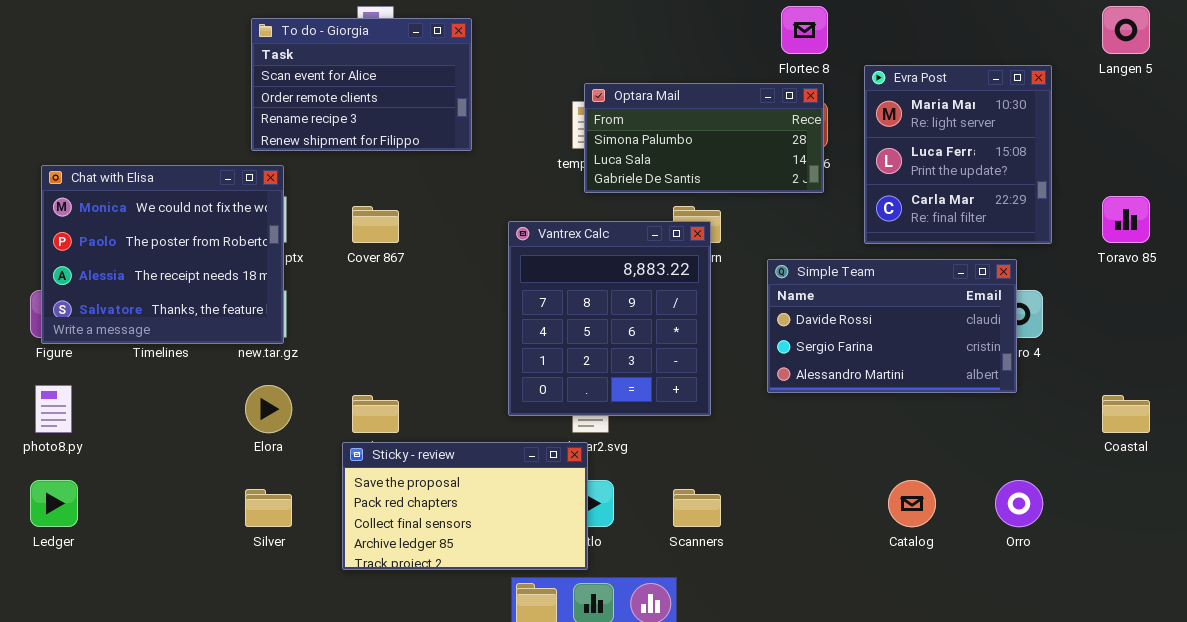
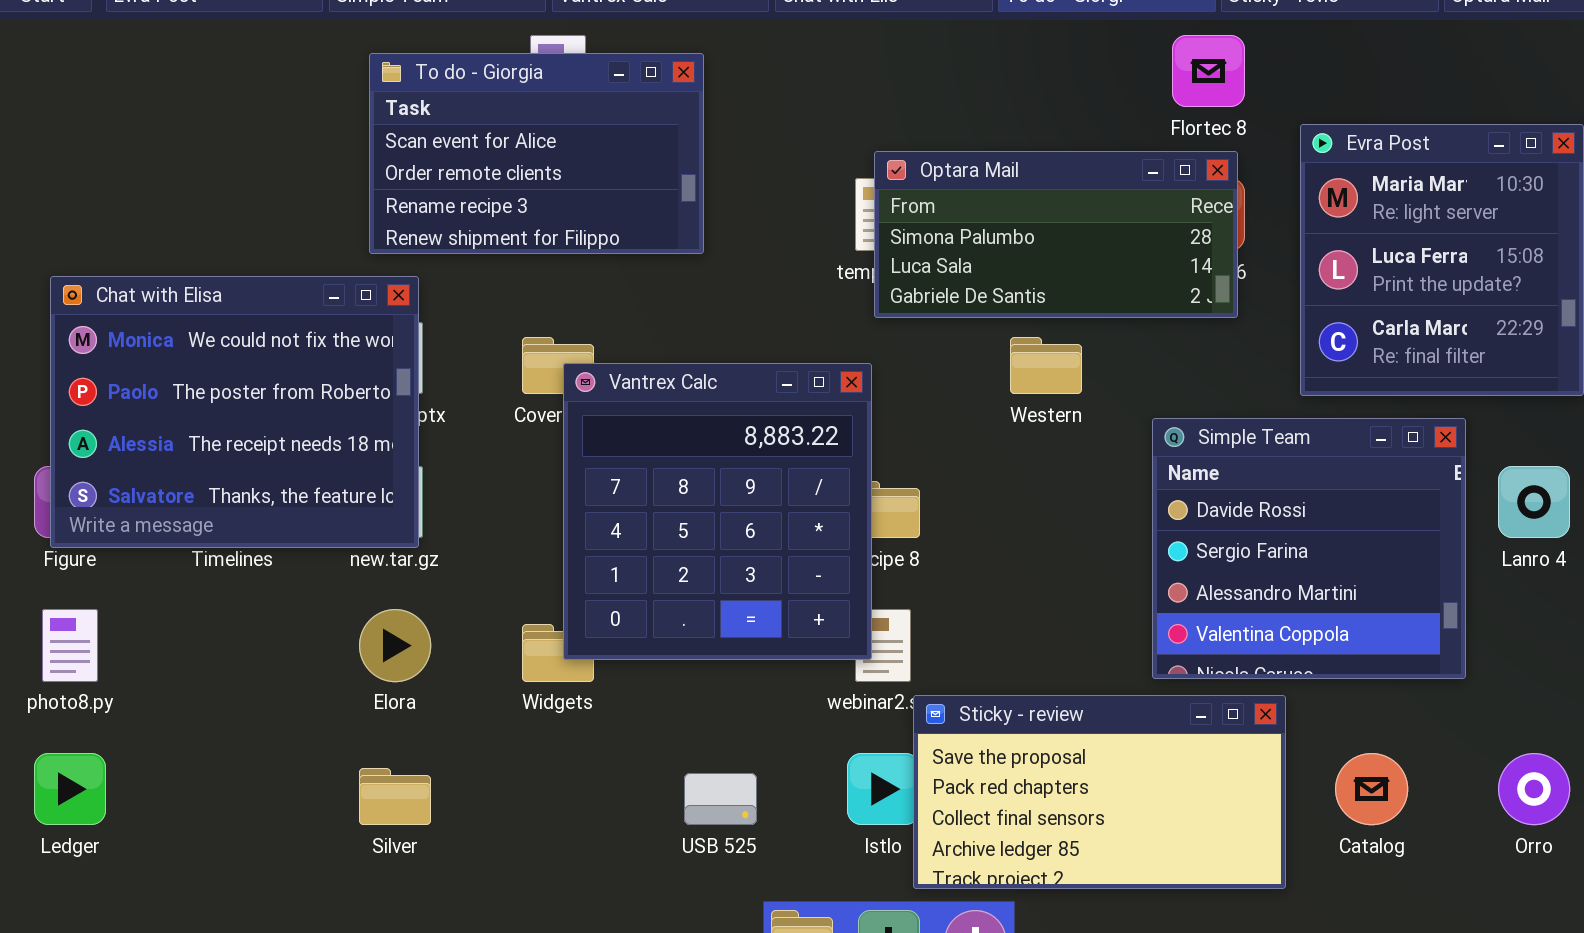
Vantrex Calc: [508,221,711,416] -> [563,363,872,660], moved
Simple Team: [767,259,1017,393] -> [1152,418,1466,679], resized
Sticky - review: [342,442,588,570] -> [913,695,1286,889], moved

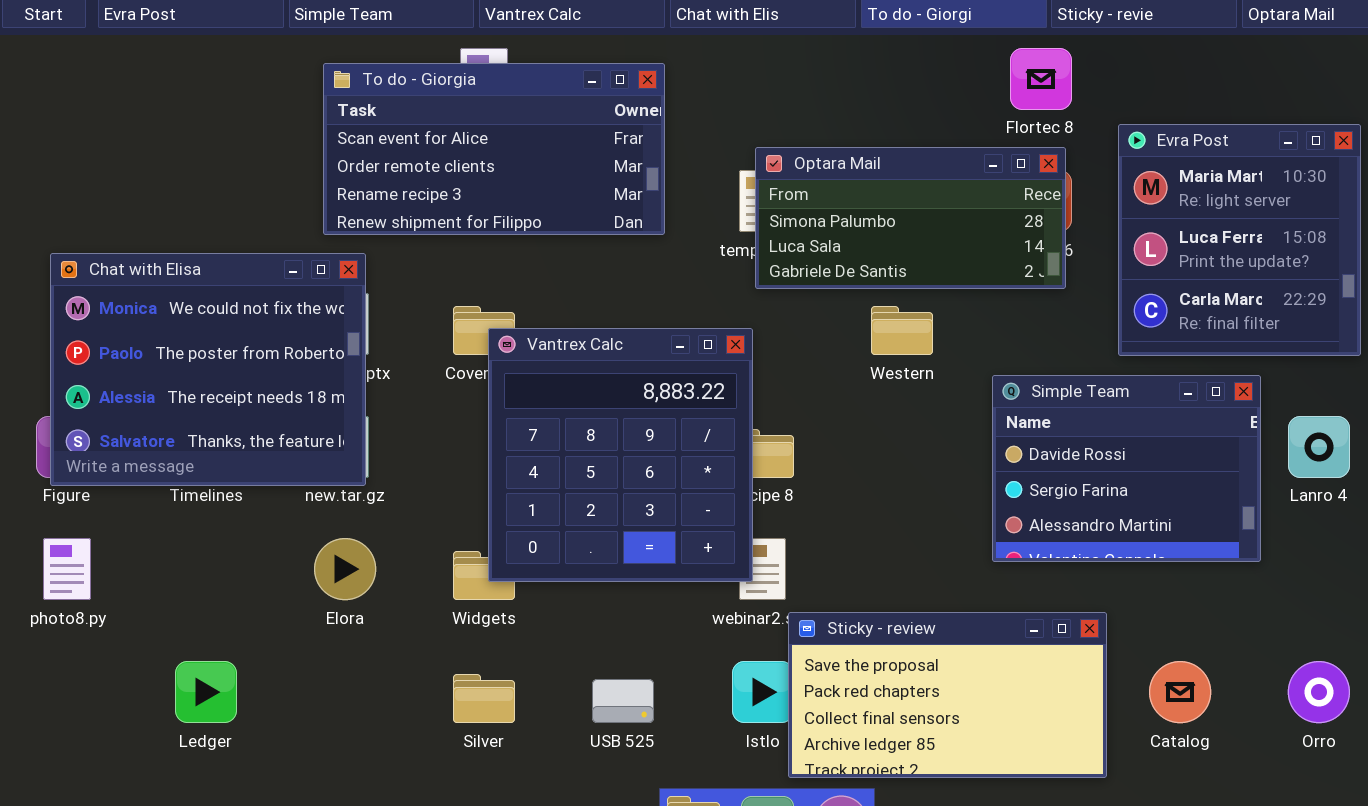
To do - Giorgia: [369,53,704,254] -> [323,63,665,235], resized
Simple Team: [1152,418,1466,679] -> [992,375,1261,562], resized
Ledger: [34,753,106,825] -> [175,661,237,723], moved
Silver: [359,768,431,825] -> [453,674,515,723], moved

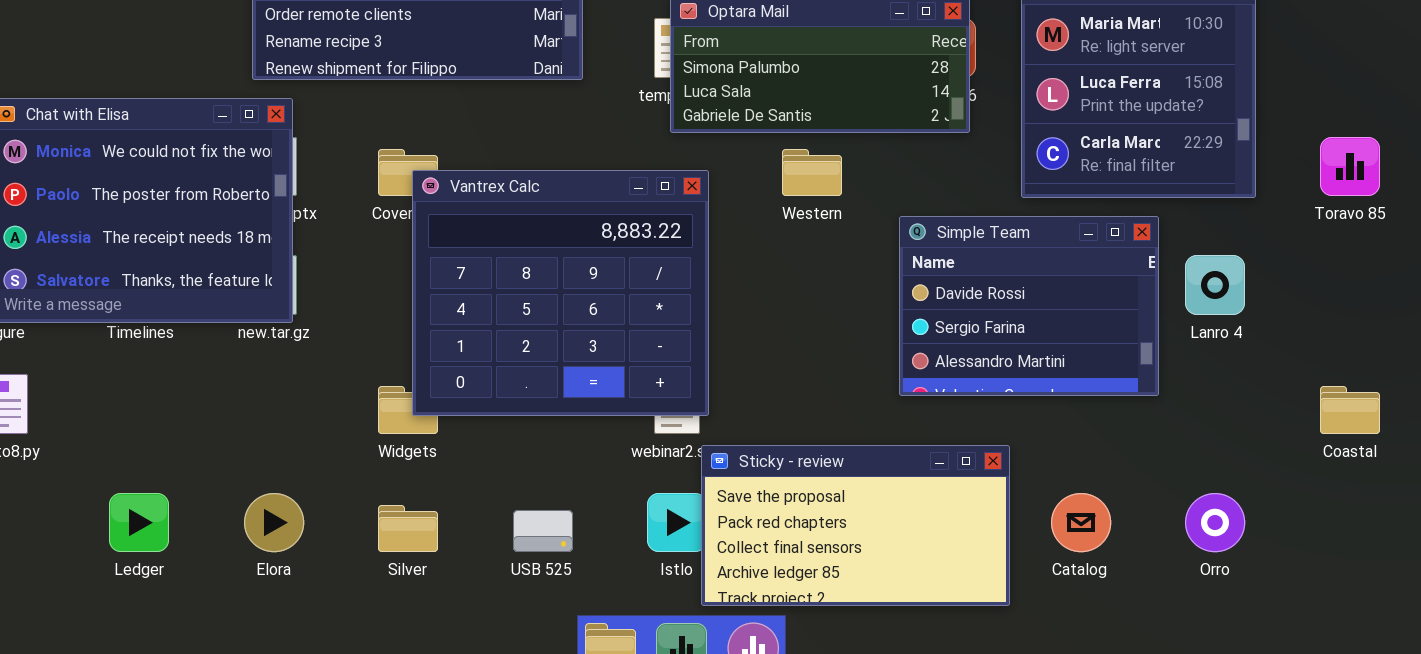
Vantrex Calc: [488,328,753,582] -> [412,170,709,416], resized
Elora: [314,538,376,600] -> [244,493,304,552], moved

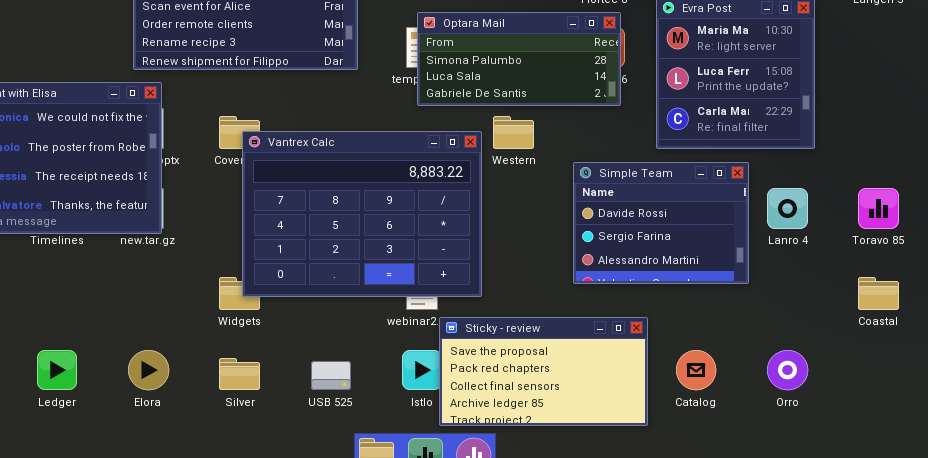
Toravo 85: [1320,137,1380,196] -> [858,188,899,229], moved
Vantrex Calc: [412,170,709,416] -> [242,131,482,297], resized

